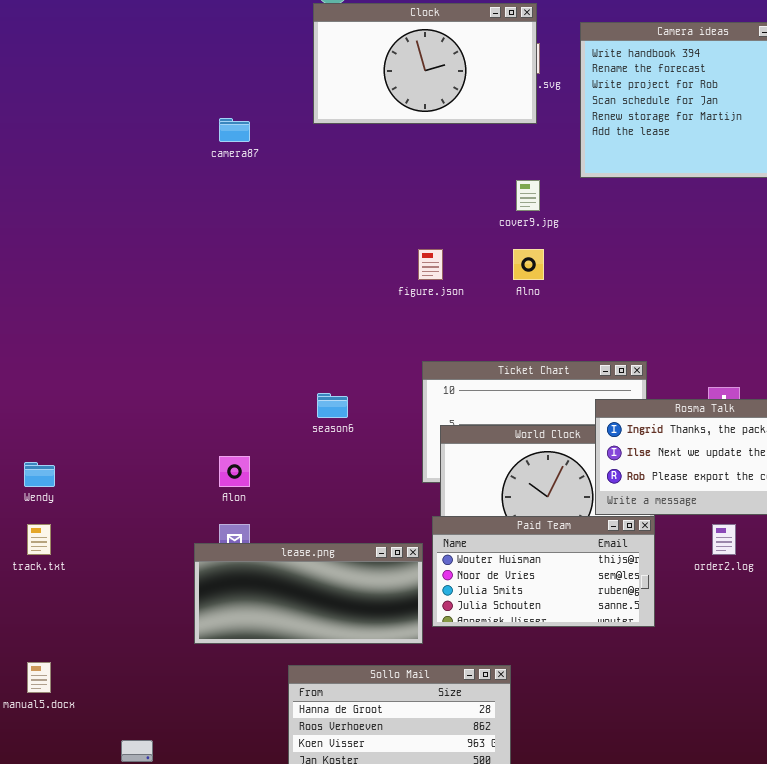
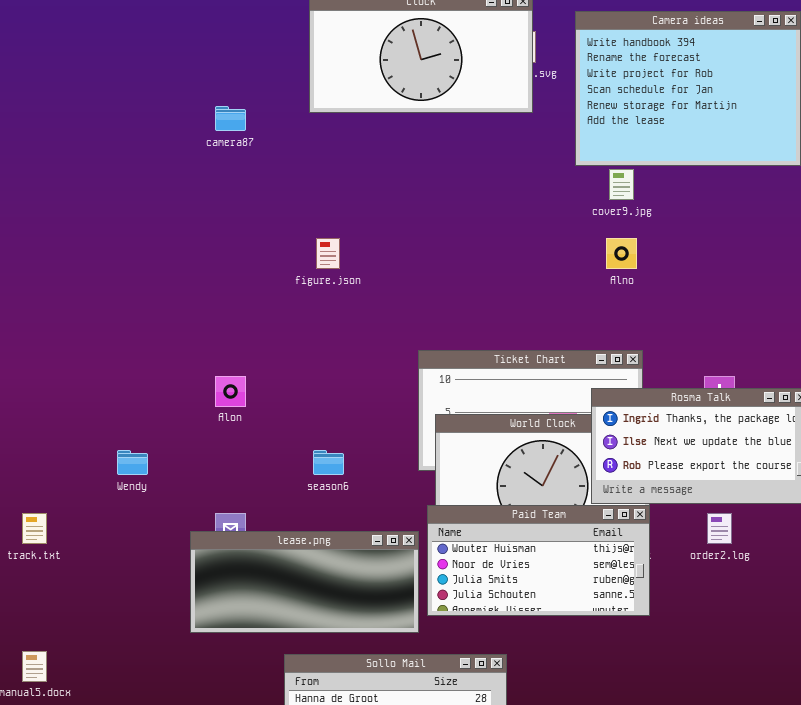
cover9.jpg: [516,180,540,211] -> [609,169,634,200], moved
figure.json: [418,249,443,280] -> [316,238,340,269], moved
Alno: [513,249,544,280] -> [606,238,637,269], moved
season6: [317,393,348,418] -> [313,450,344,475], moved
Alon: [219,456,250,487] -> [215,376,246,407], moved
Wendy: [24,462,55,487] -> [117,450,148,475], moved

